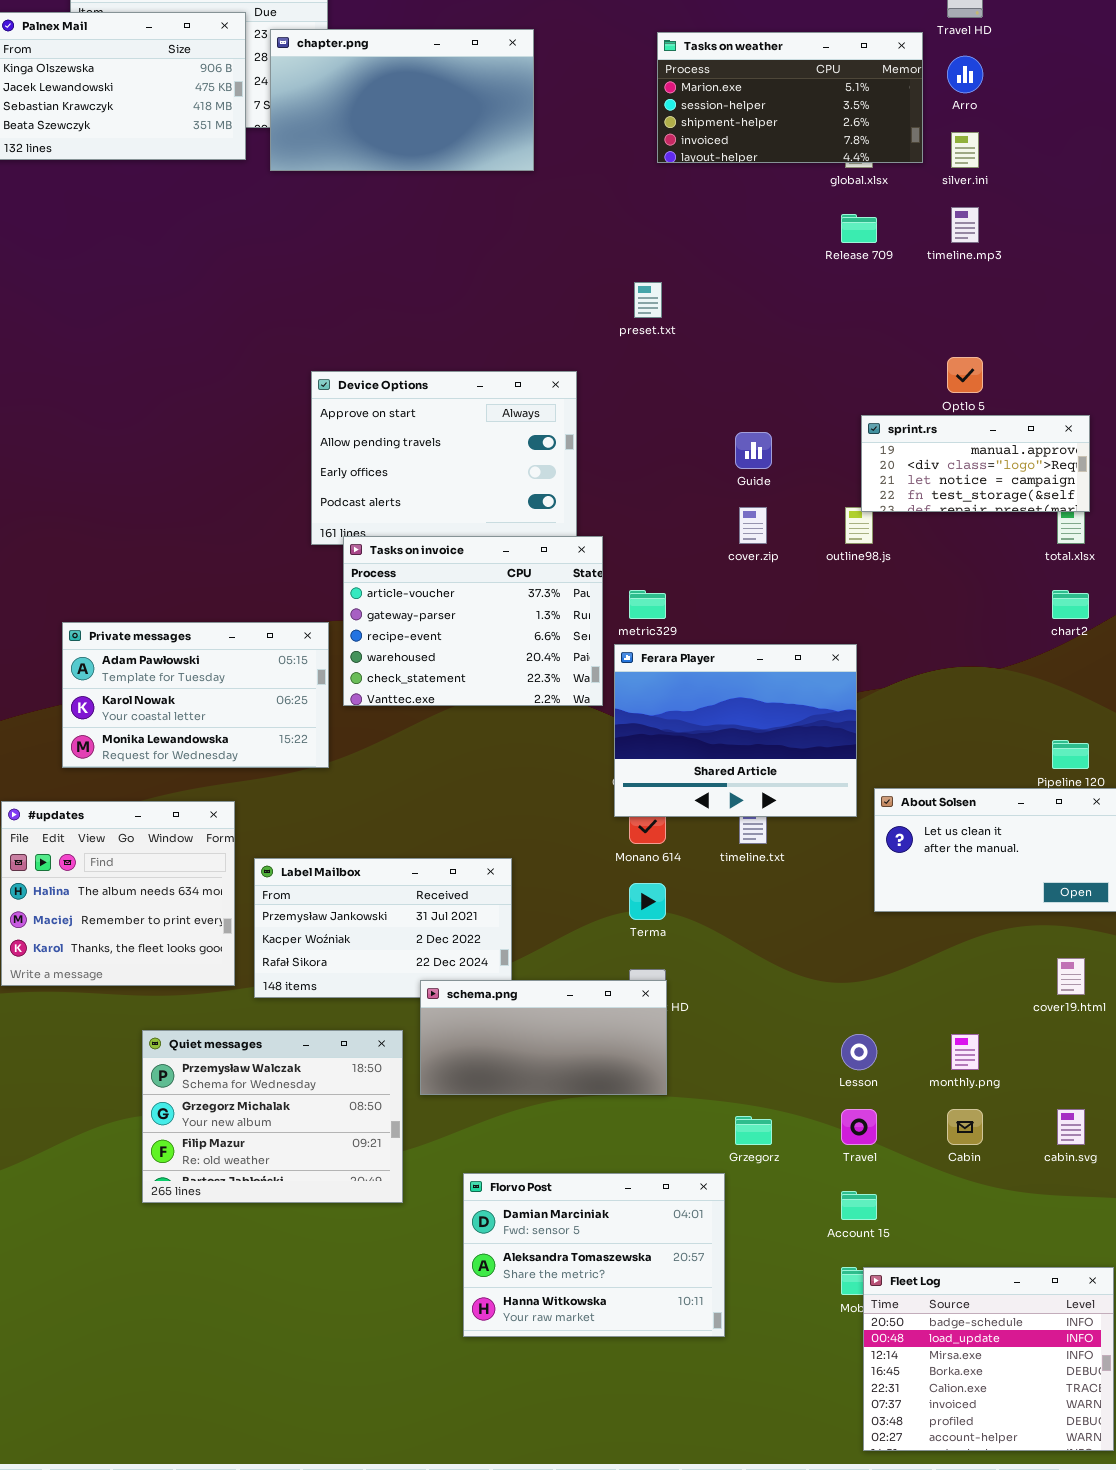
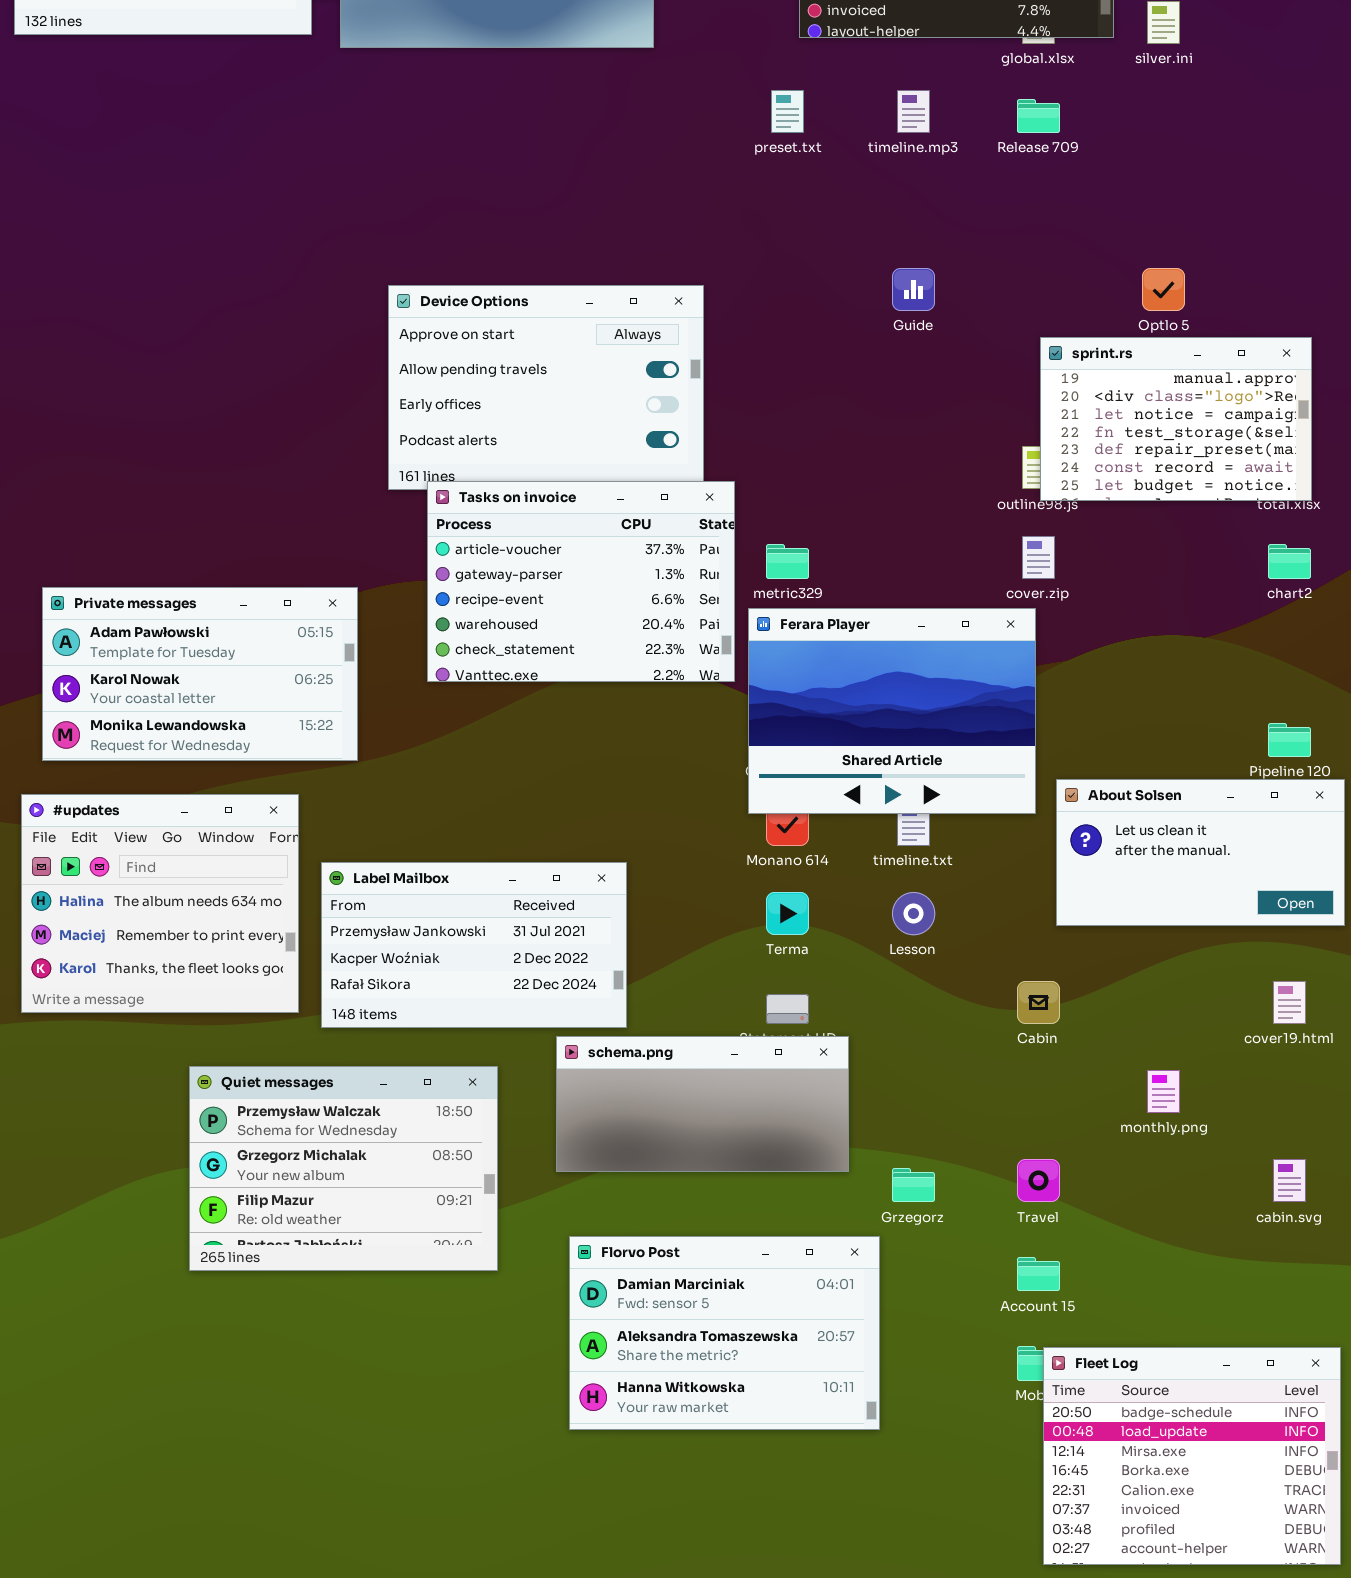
timeline.mp3: [951,207,979,243] -> [897,90,930,133], moved
preset.txt: [634,282,662,318] -> [771,90,804,133], moved
sprint.rs: [861,415,1090,512] -> [1040,337,1312,501], resized
Guide: [735,432,772,469] -> [892,268,935,311], moved
cover.zip: [739,507,767,544] -> [1022,536,1055,579], moved
Private messages: [62,622,329,768] -> [42,587,358,761], moved
schema.png: [420,980,667,1095] -> [556,1036,849,1172], moved
Lesson: [841,1034,877,1070] -> [892,892,935,935], moved
Cabin: [947,1109,983,1145] -> [1017,981,1060,1024], moved

